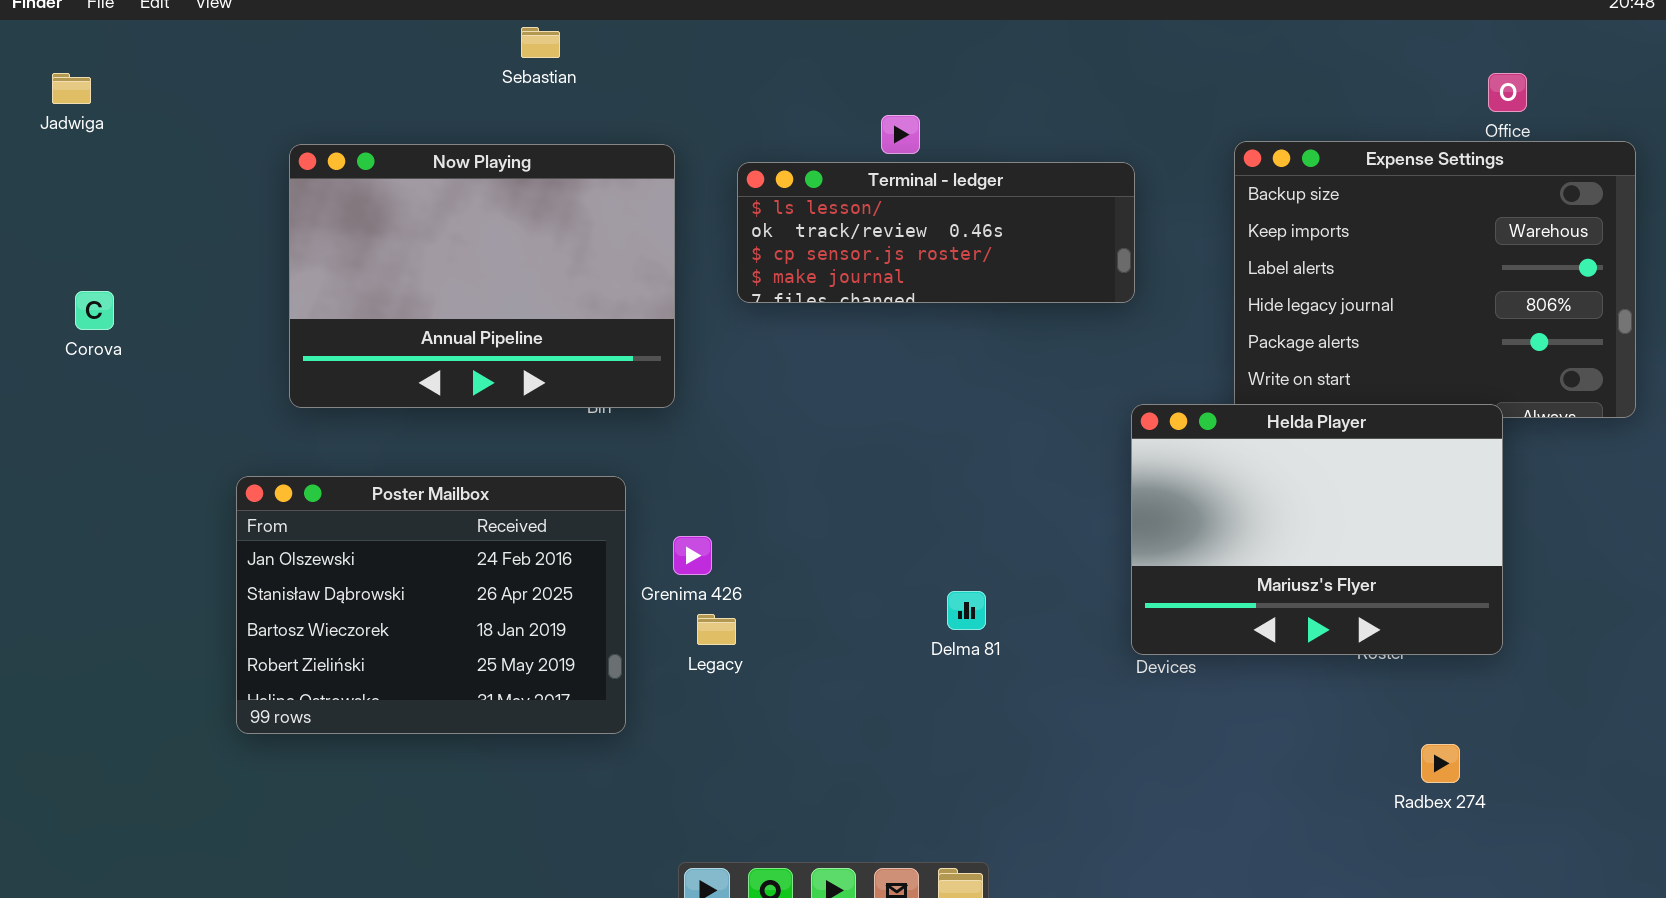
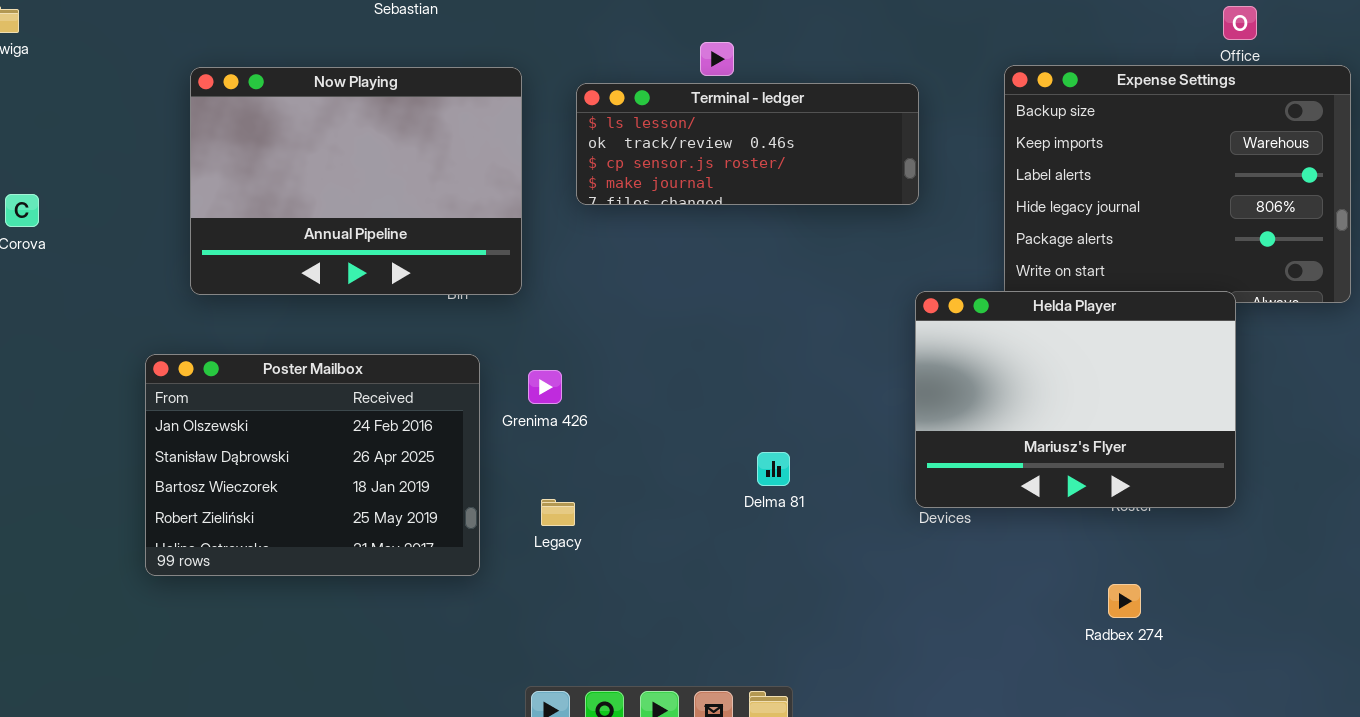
Grenima 426: [673,536,712,575] -> [528,370,562,404], moved
Legacy: [697,614,736,645] -> [541,499,575,526], moved
Radbex 274: [1421,744,1460,783] -> [1108,584,1141,618], moved

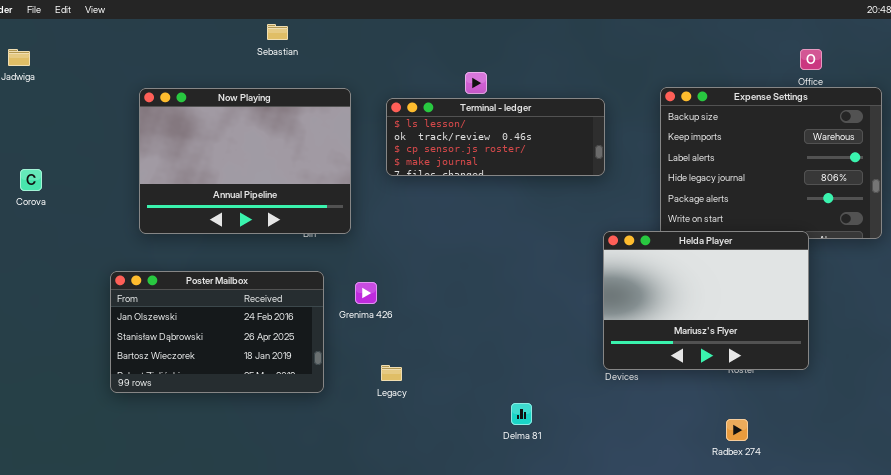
Poster Mailbox: [145,354,480,576] -> [110,271,324,393], resized
Delma 81: [757,452,790,486] -> [511,403,532,425], moved
Legacy: [541,499,575,526] -> [381,365,402,381], moved

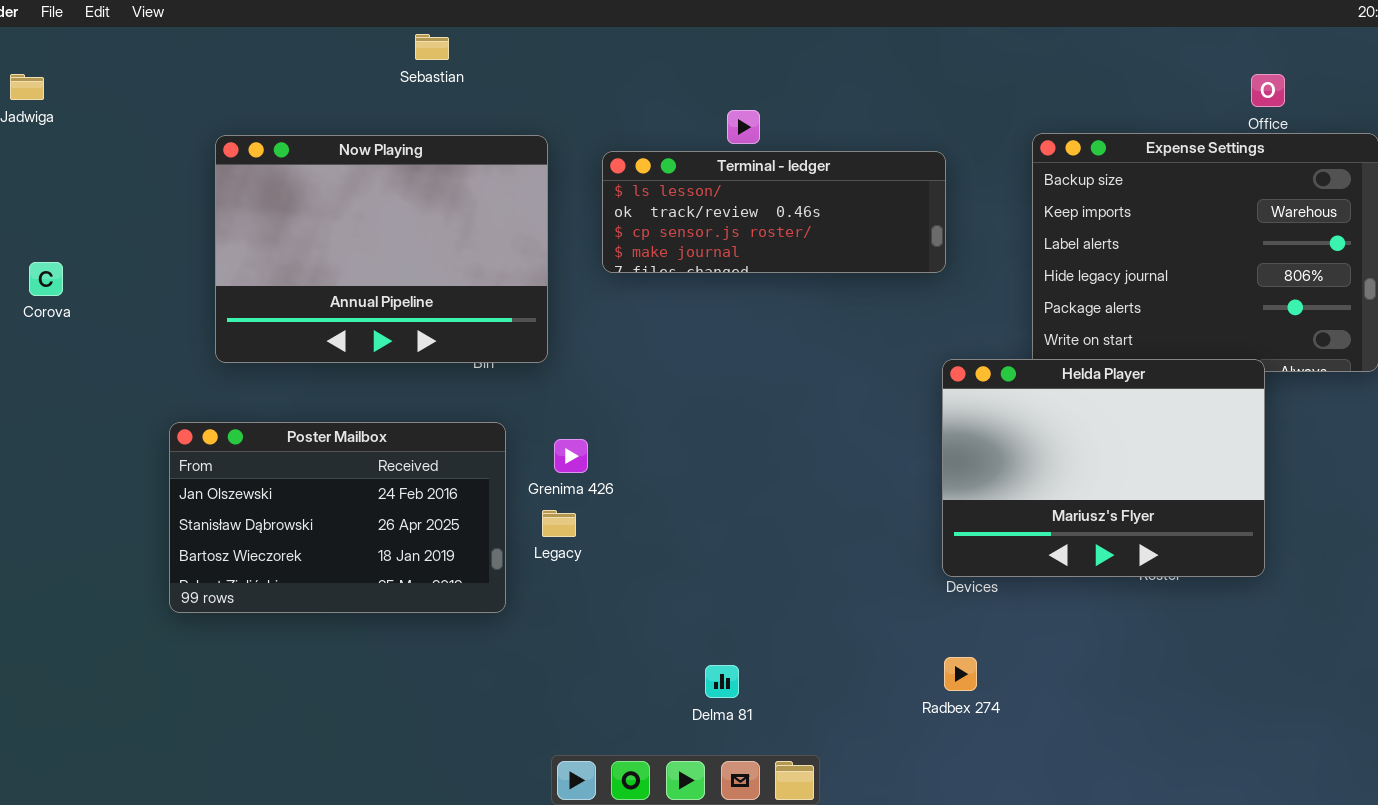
Legacy: [381,365,402,381] -> [542,510,576,537], moved
Delma 81: [511,403,532,425] -> [705,665,739,698], moved
Radbex 274: [726,419,748,441] -> [944,657,977,691], moved

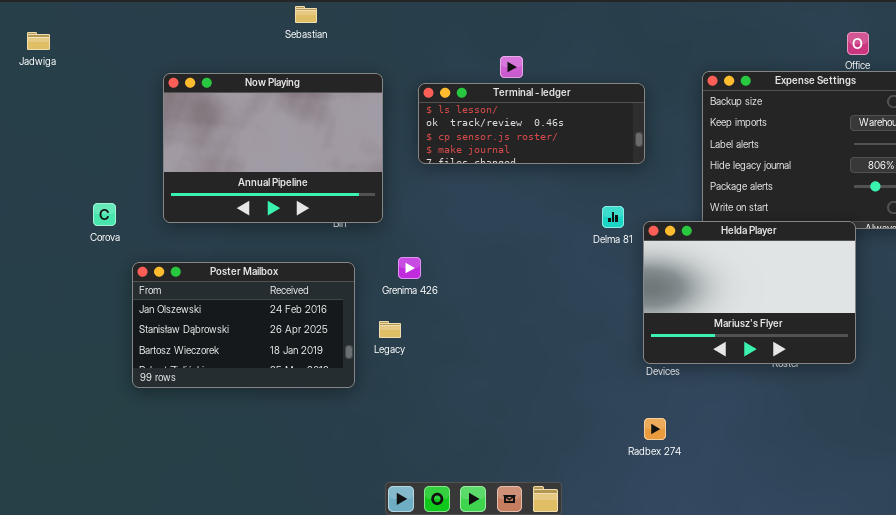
Corova: [29,262,63,296] -> [93,203,116,226], moved
Grenima 426: [554,439,588,473] -> [398,257,421,279], moved
Delma 81: [705,665,739,698] -> [602,206,624,228], moved

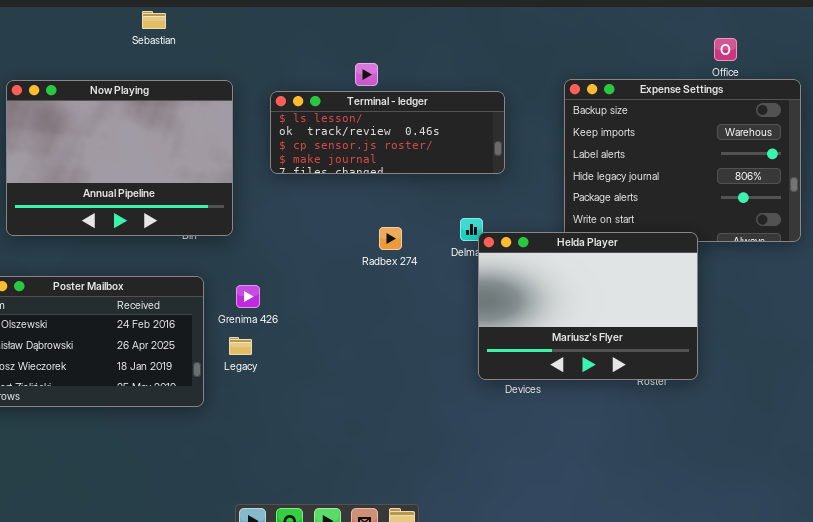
Helda Player: [643,221,856,364] -> [478,232,698,380], moved
Grenima 426: [398,257,421,279] -> [236,285,260,308], moved
Radbex 274: [644,418,666,440] -> [379,227,402,250], moved

